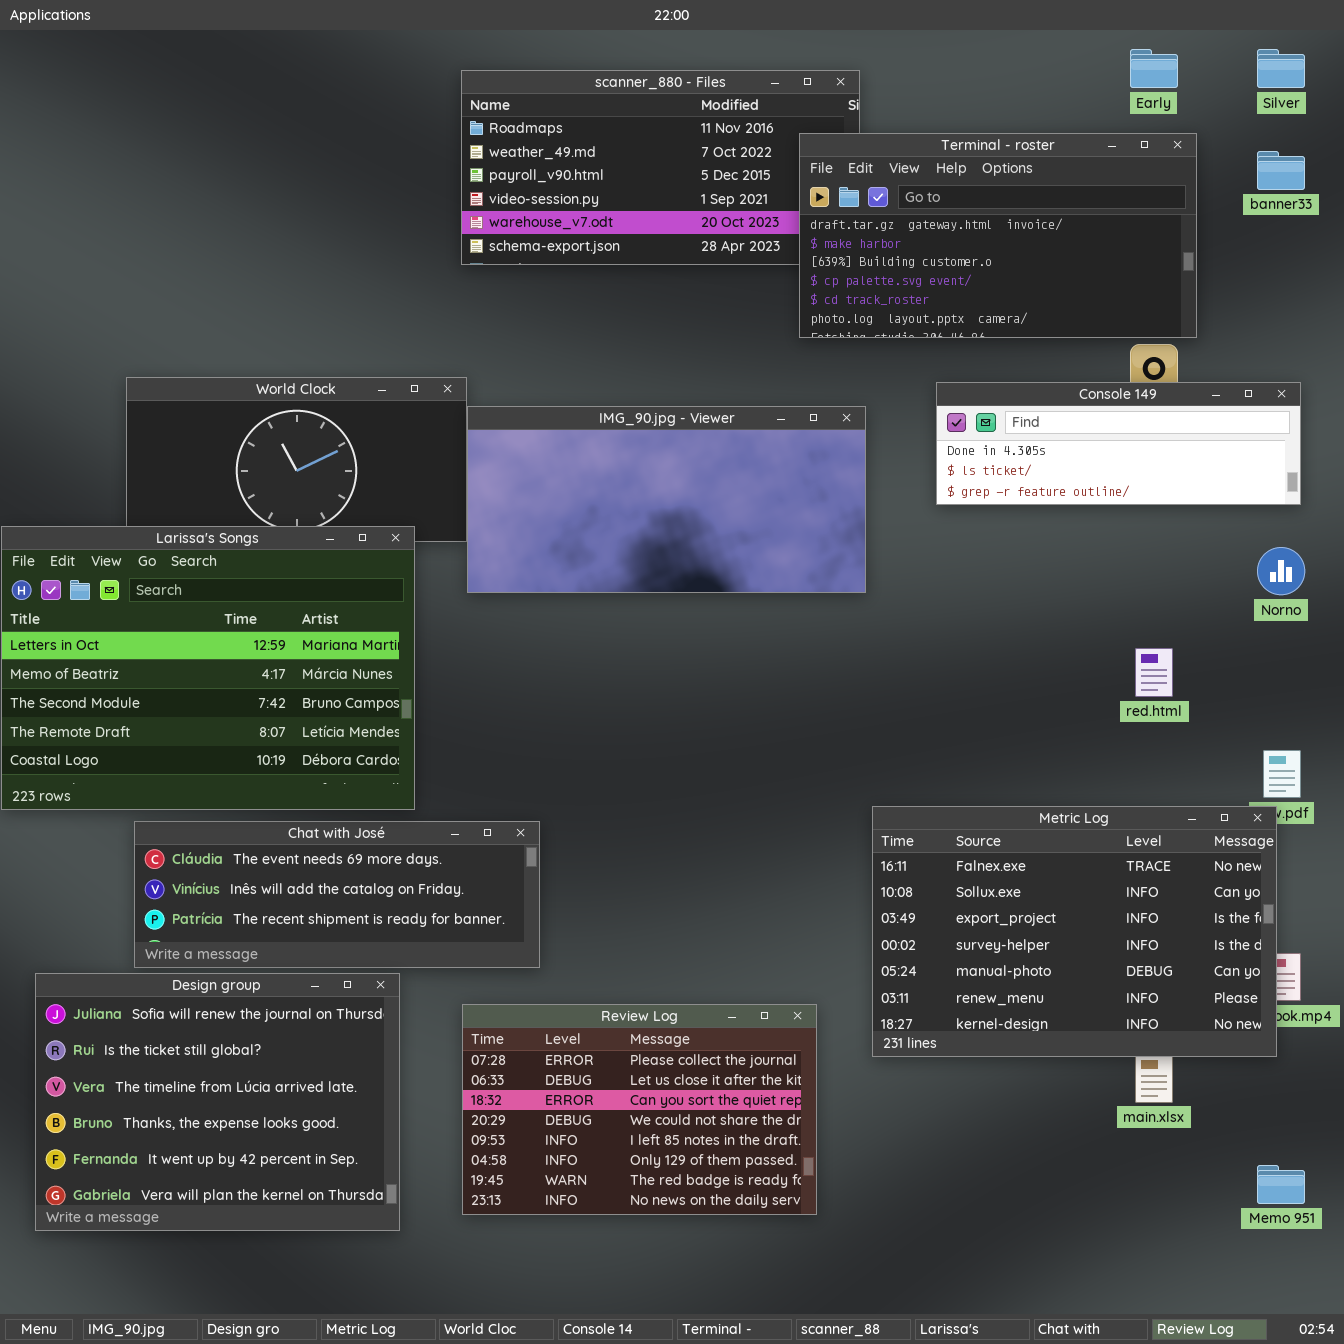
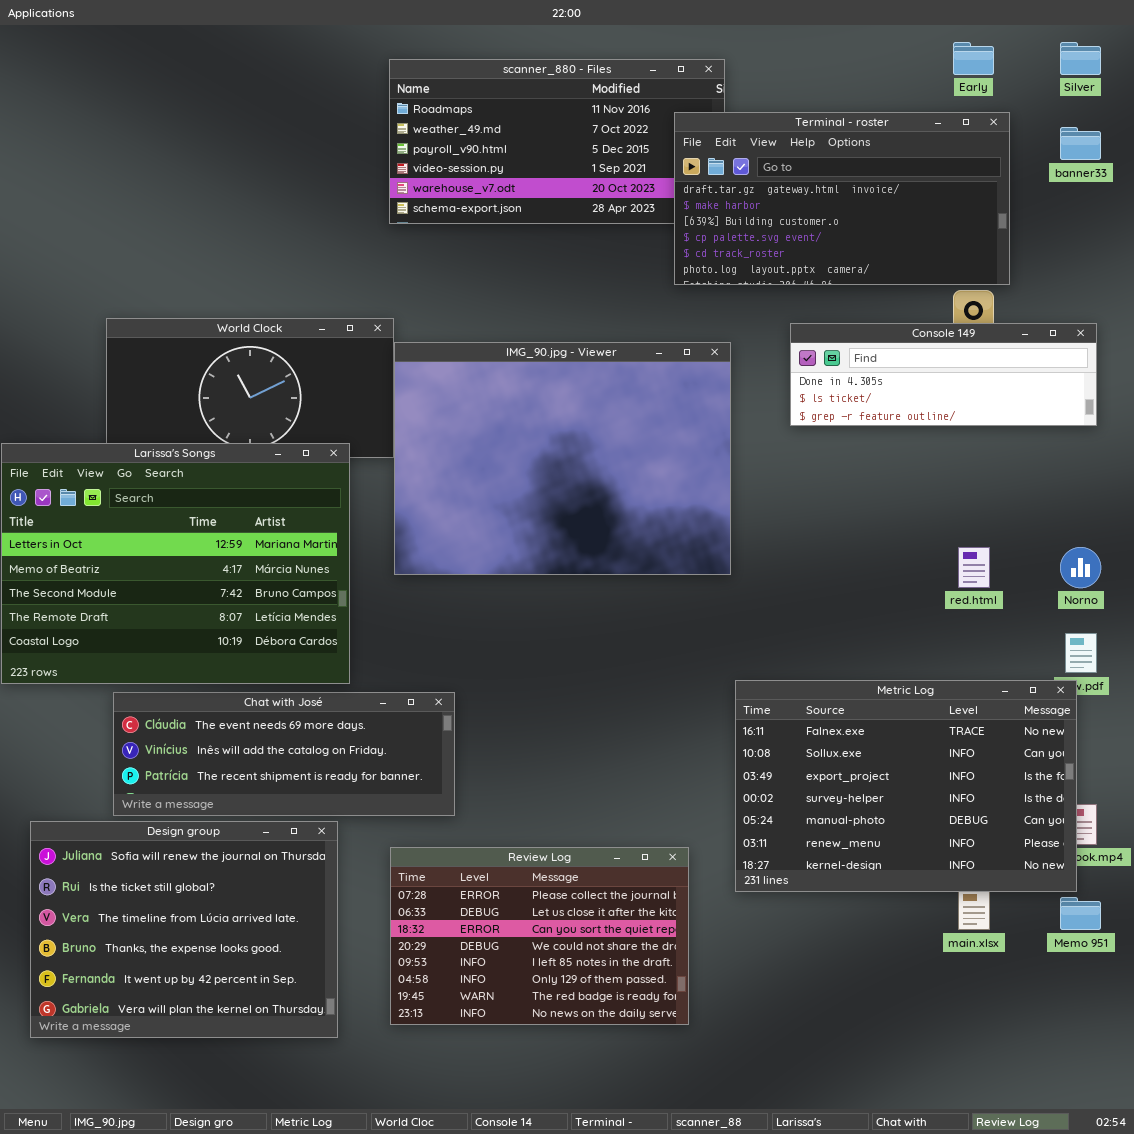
IMG_90.jpg - Viewer: [467,406,866,593] -> [394,342,731,575], resized
Norno: [1257,547,1305,595] -> [1060,547,1101,588], moved
Memo 951: [1257,1165,1305,1204] -> [1060,897,1101,930], moved

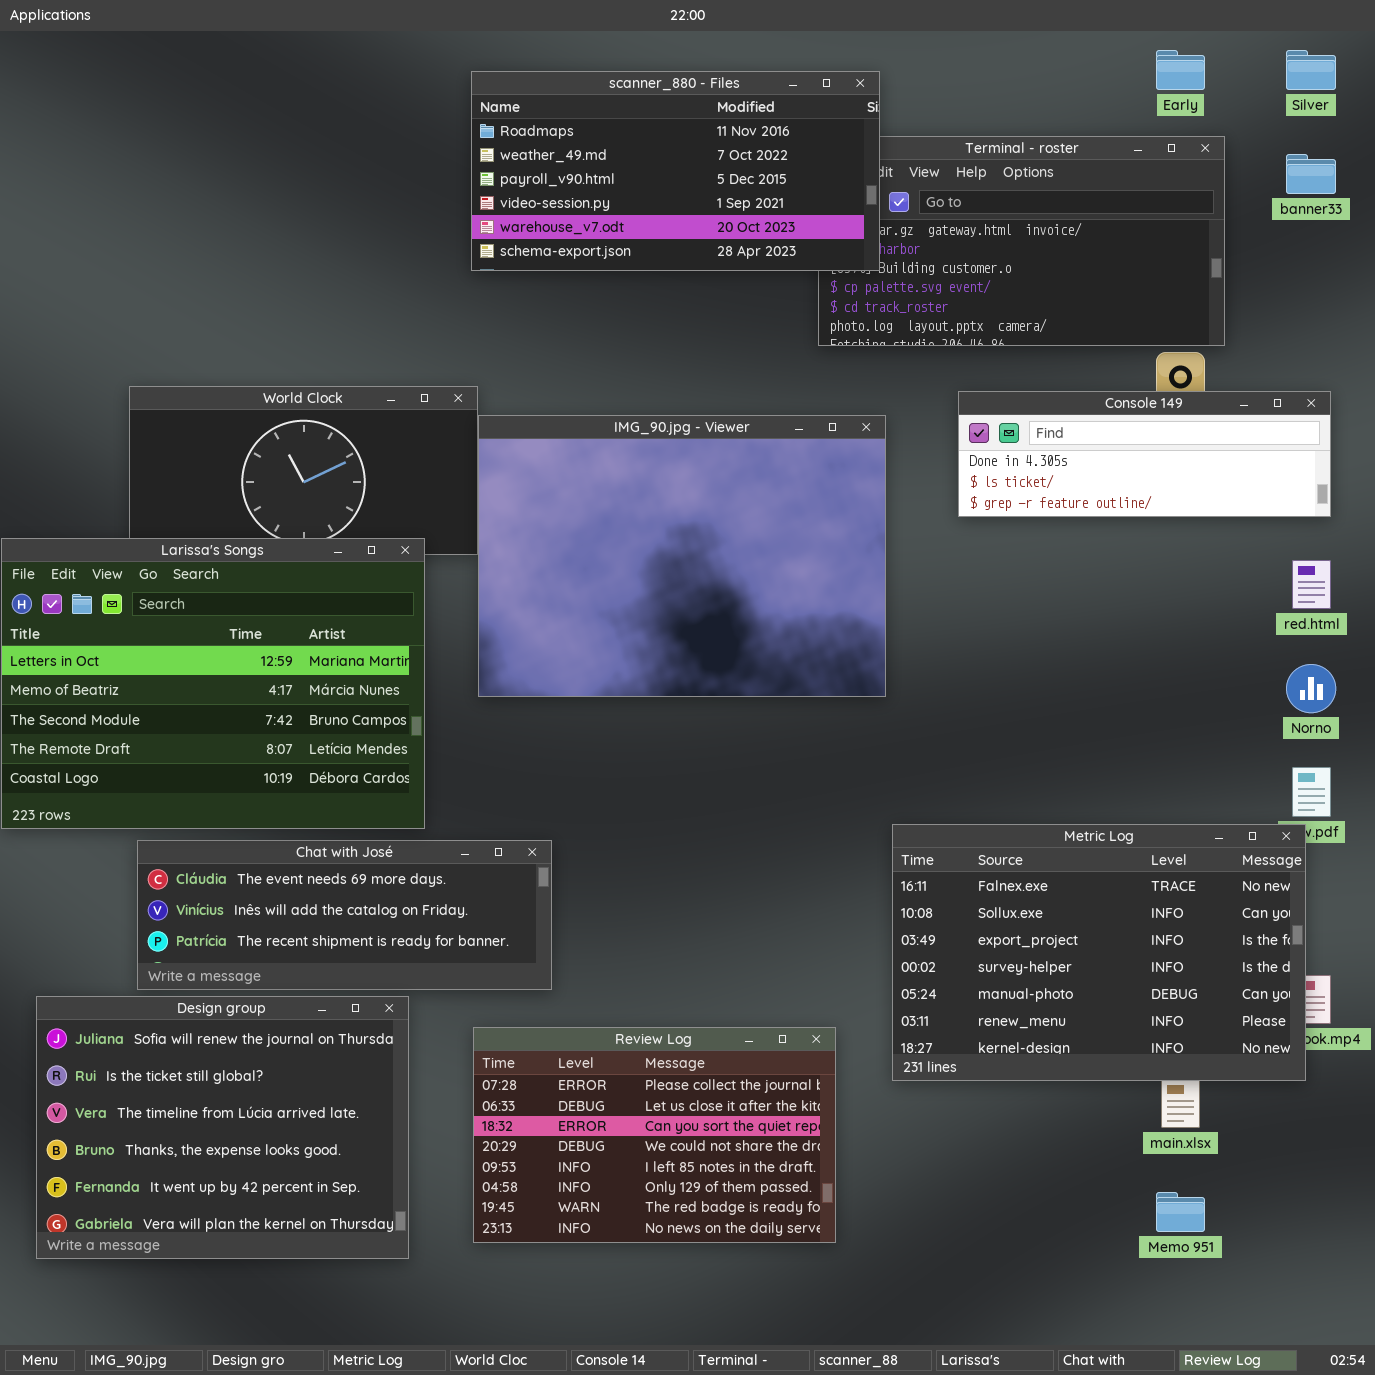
scanner_880 - Files: [389,59,725,224] -> [471,71,880,271], raised
red.html: [958,547,990,588] -> [1292,560,1331,609], moved
Memo 951: [1060,897,1101,930] -> [1156,1192,1205,1232], moved

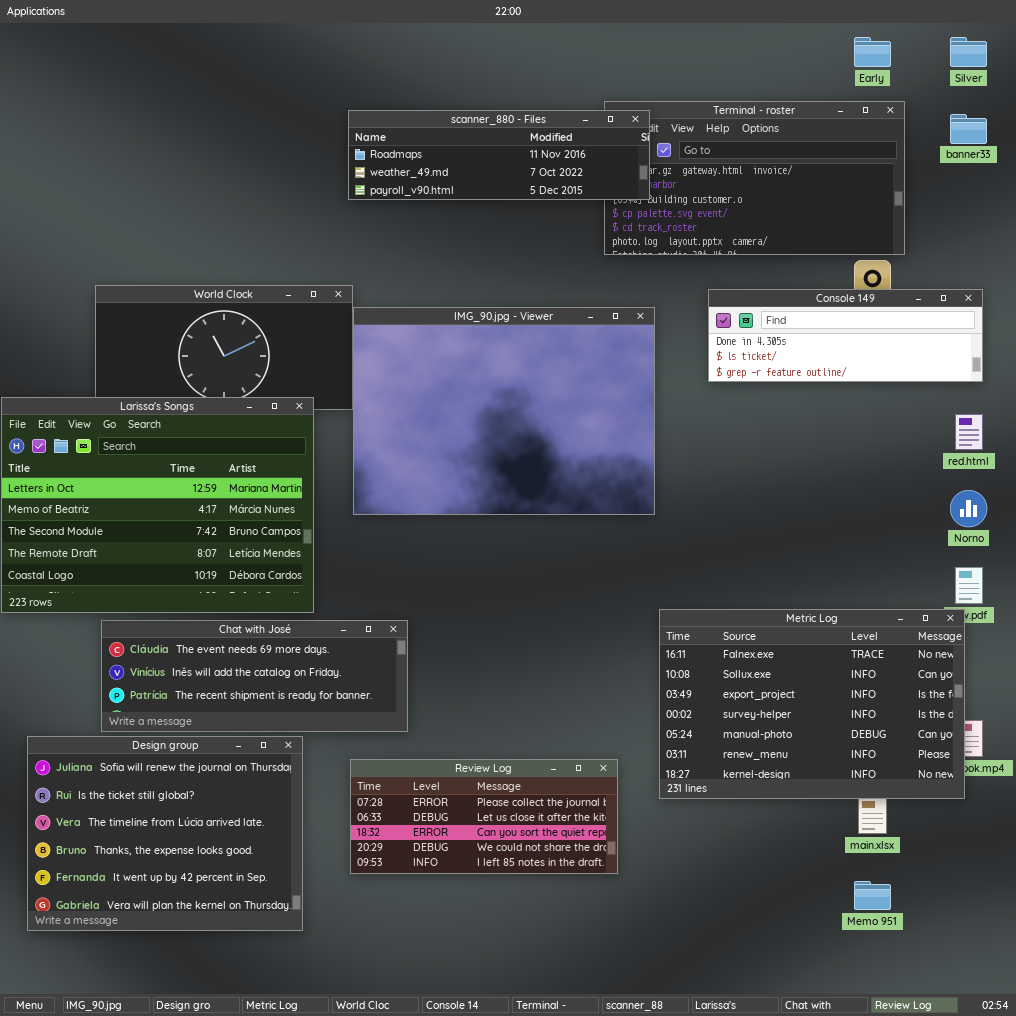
scanner_880 - Files: [471,71,880,271] -> [348,110,650,200], resized
Review Log: [473,1027,836,1243] -> [350,759,618,874], resized

